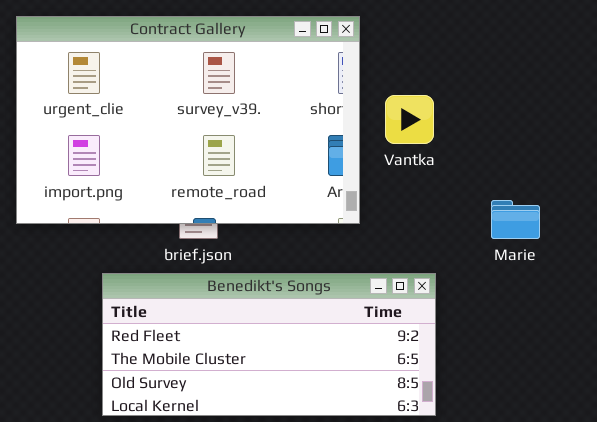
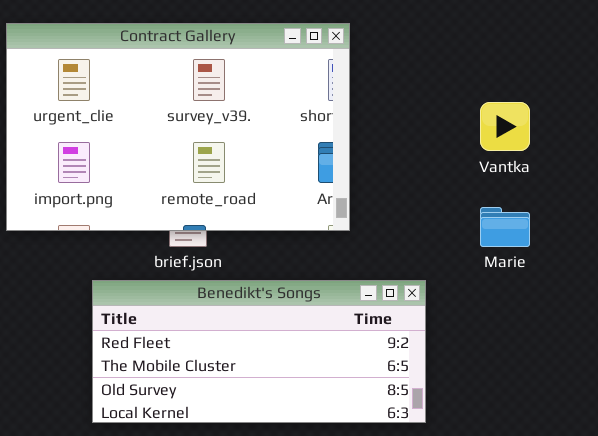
Vantka: [385,95,434,144] -> [480,102,530,151], moved

